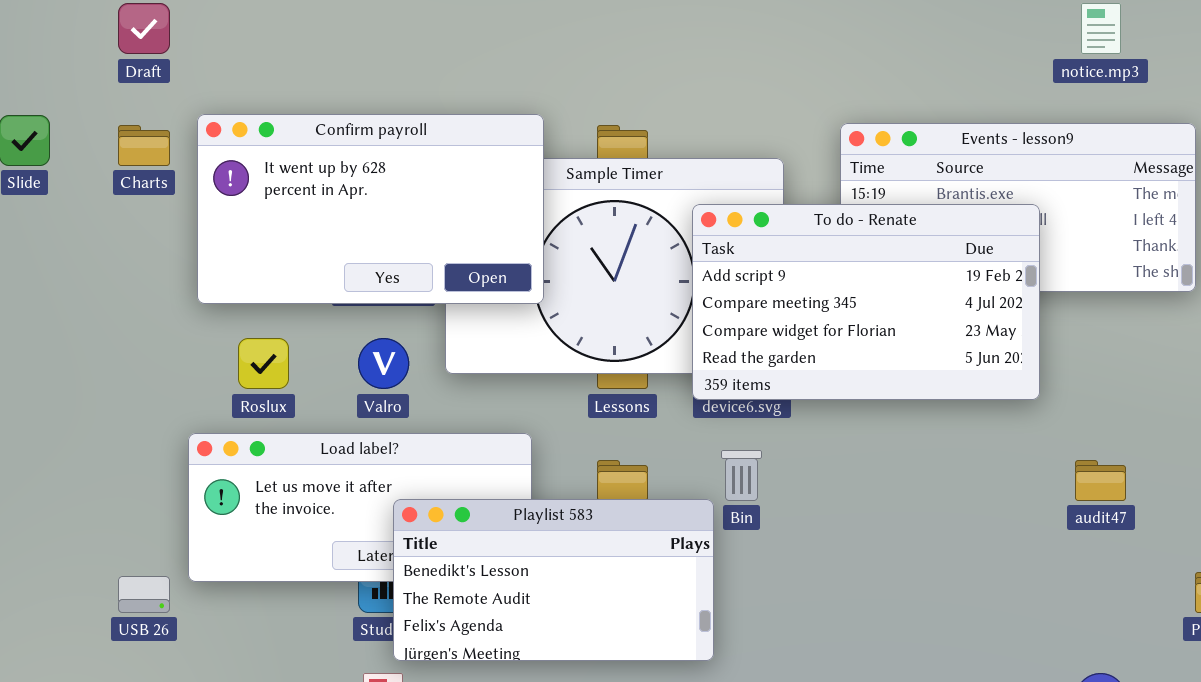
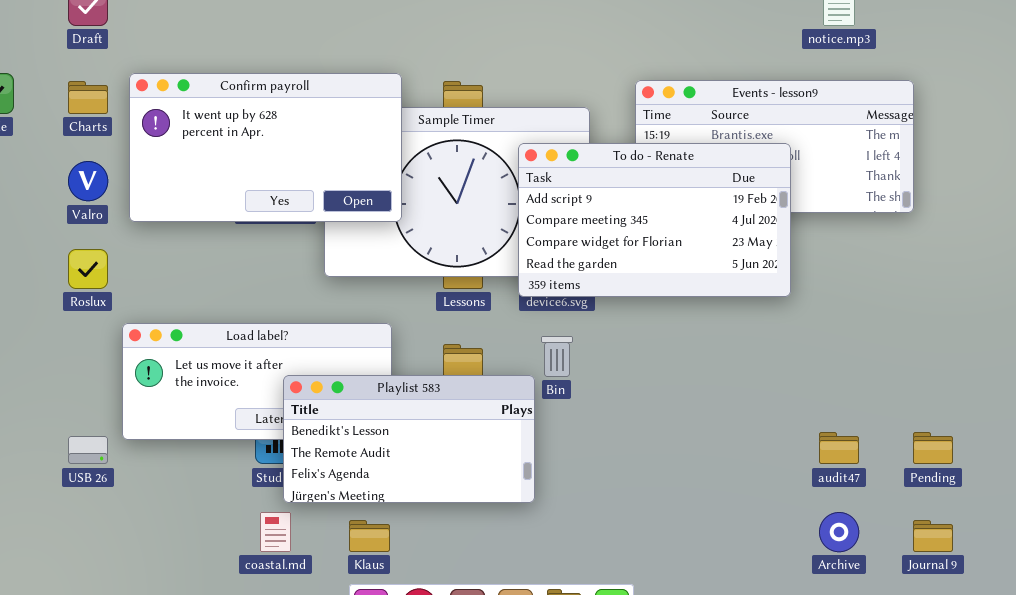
Roslux: [238,338,289,389] -> [68,249,108,289], moved
Valro: [358,338,409,389] -> [68,161,108,201], moved
audit47: [1075,460,1126,501] -> [819,432,859,464], moved

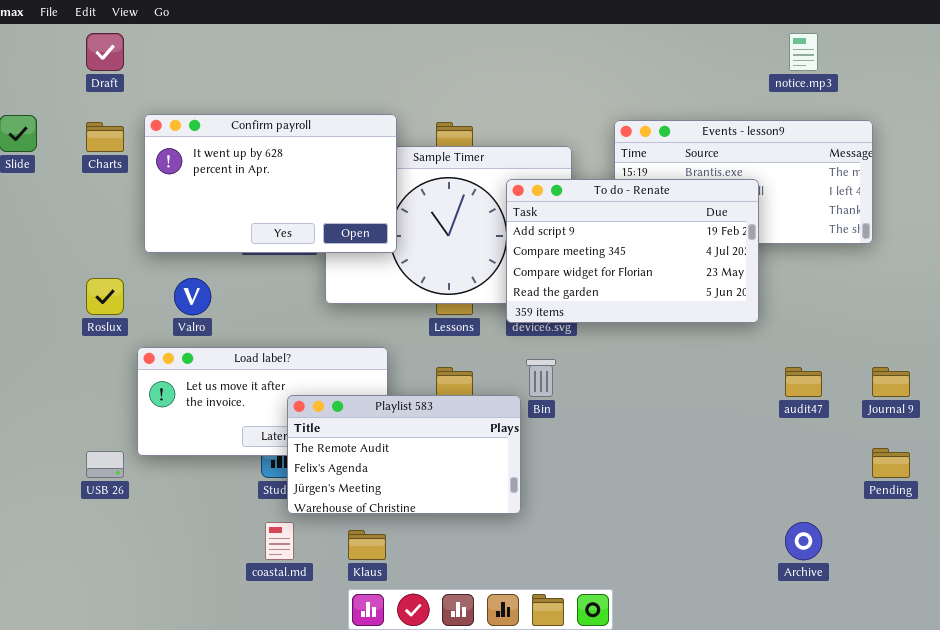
Valro: [68,161,108,201] -> [174,278,211,315], moved
Playlist 583: [283,375,535,503] -> [287,395,521,514], scrolled down 1 row
audit47: [819,432,859,464] -> [785,367,822,397], moved
Journal 9: [913,520,953,552] -> [872,367,910,397], moved

